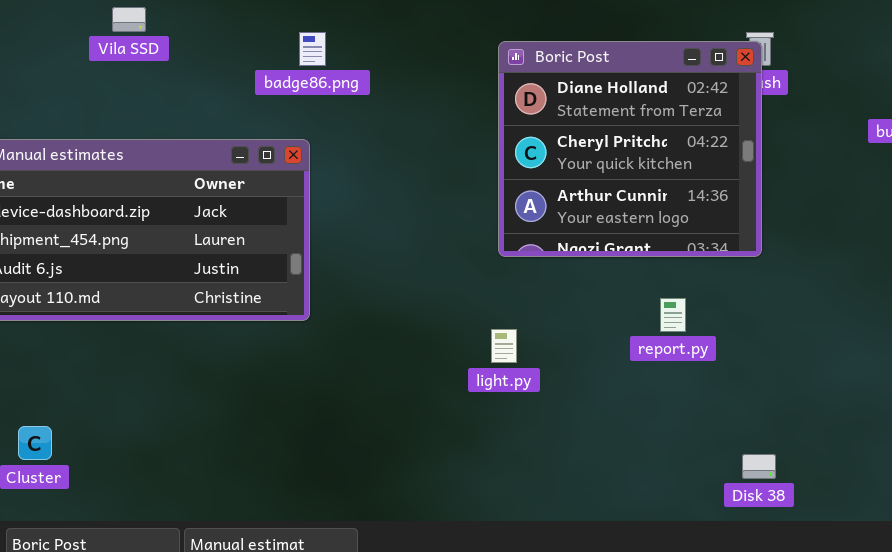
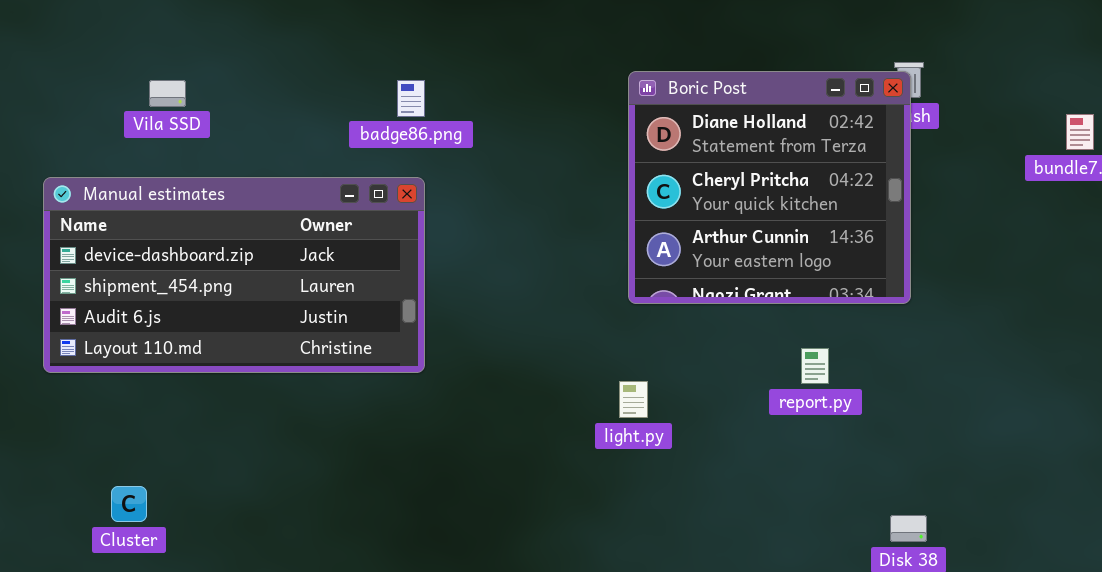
Vila SSD: [112,7,146,32] -> [149,80,186,107], moved
badge86.png: [299,32,326,66] -> [397,80,425,117], moved

